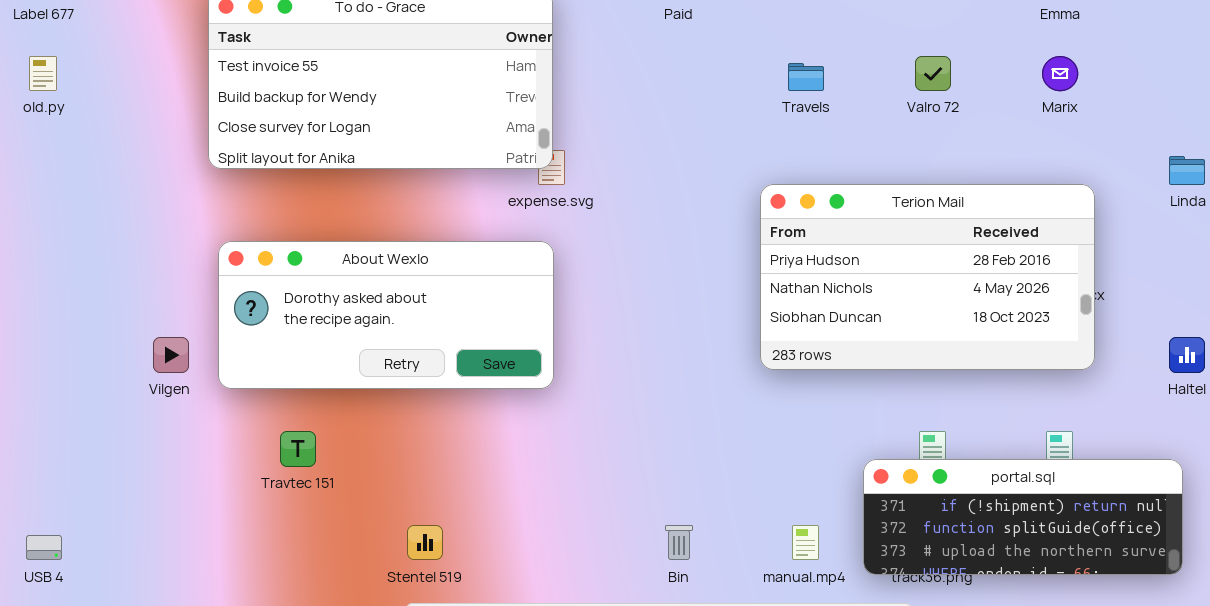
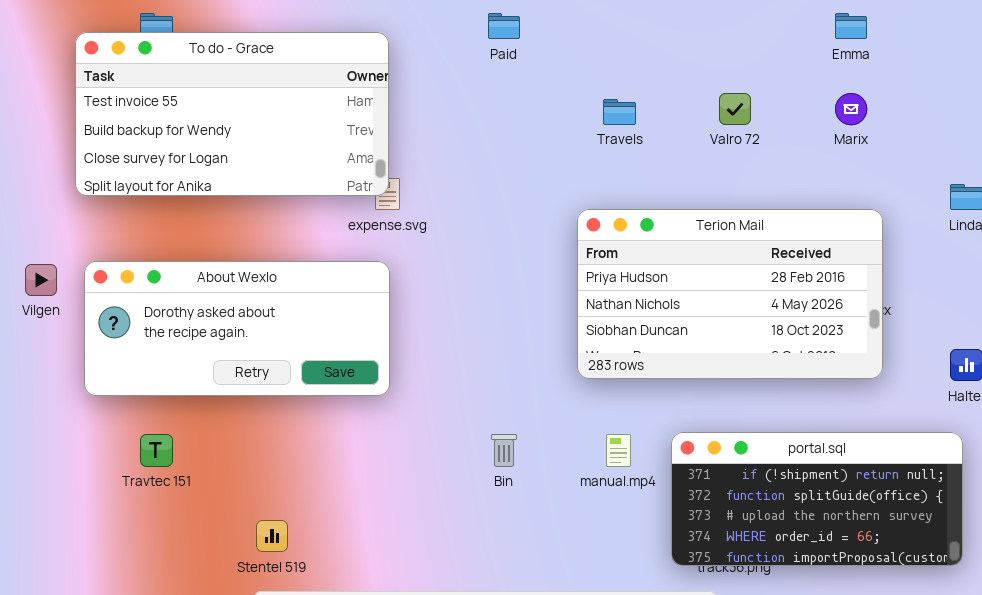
Vilgen: [153,337,189,373] -> [25,264,57,296], moved
portal.sql: [863,459,1183,575] -> [671,432,963,566], resized
Bin: [665,525,693,560] -> [491,434,517,467], moved
manual.mp4: [792,525,819,560] -> [606,434,631,467], moved

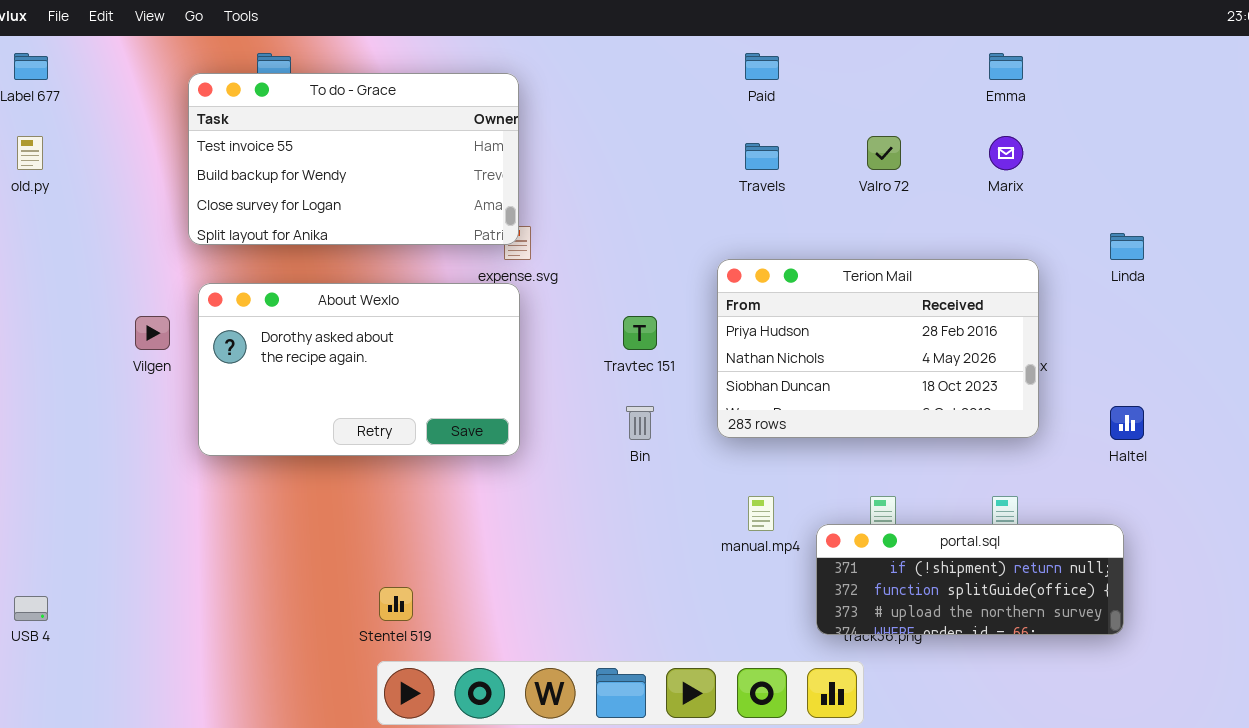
Paid: [488,13,520,39] -> [745,53,779,80], moved
About Wexlo: [84,261,390,396] -> [198,283,520,456], resized
portal.sql: [671,432,963,566] -> [816,524,1124,635], resized
Travtec 151: [140,434,173,467] -> [623,316,657,350], moved
Bin: [491,434,517,467] -> [626,406,654,440], moved

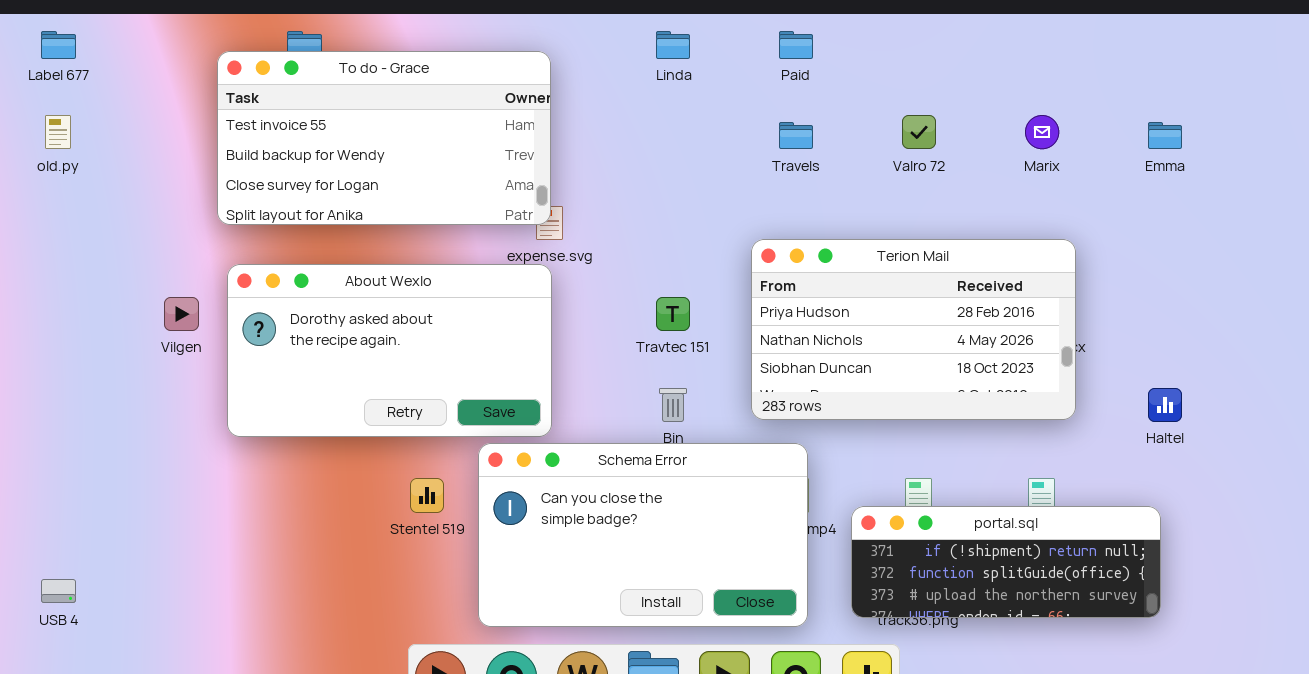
Emma: [989,53,1023,80] -> [1148,122,1182,149], moved
Linda: [1110,233,1144,260] -> [656,31,690,59], moved
Schema Error: none -> [478,443,808,627], opened
Stentel 519: [379,587,413,621] -> [410,478,444,513], moved

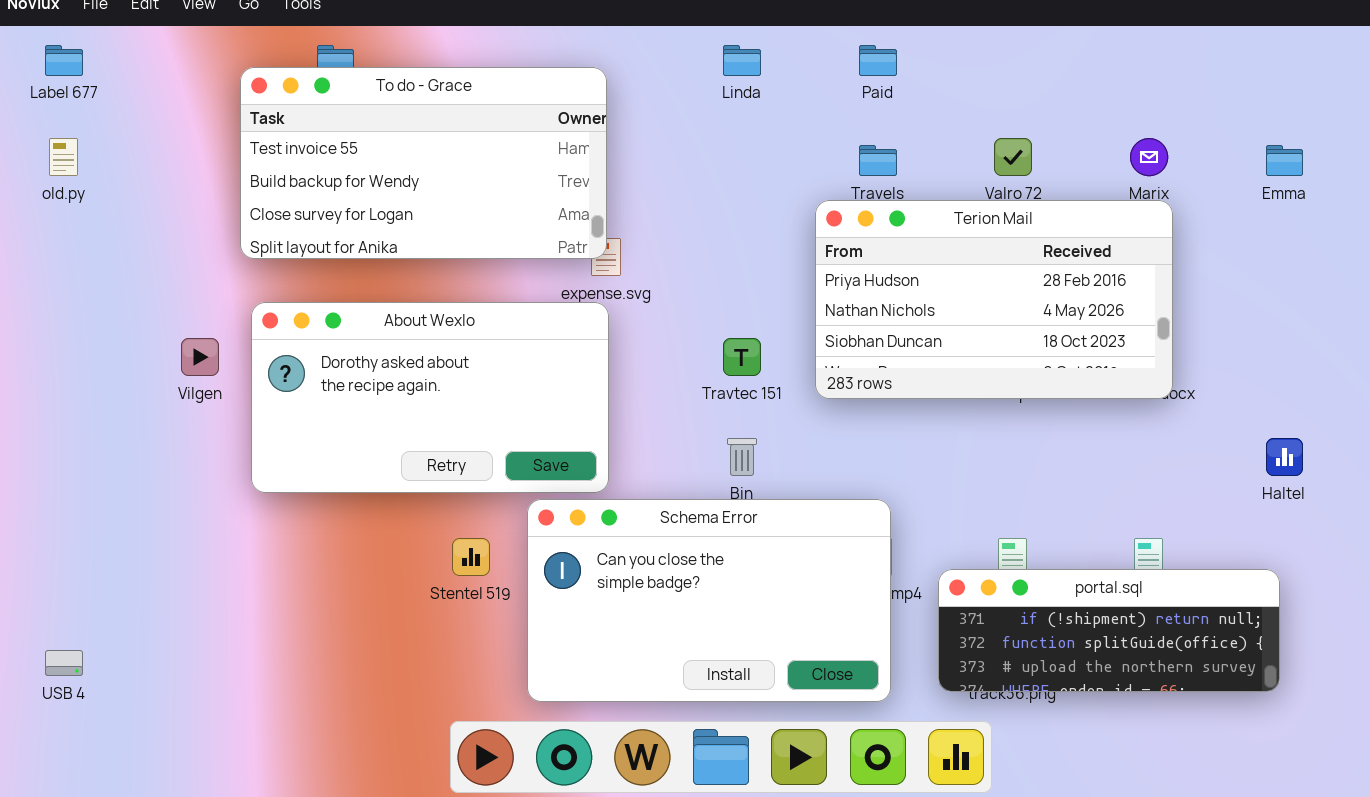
Terion Mail: [751,239,1076,420] -> [815,200,1173,399], moved

